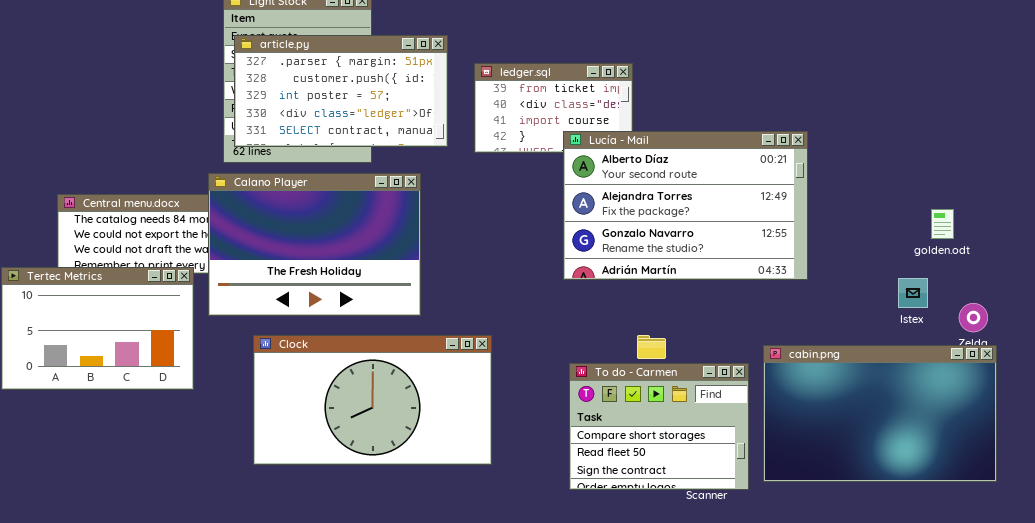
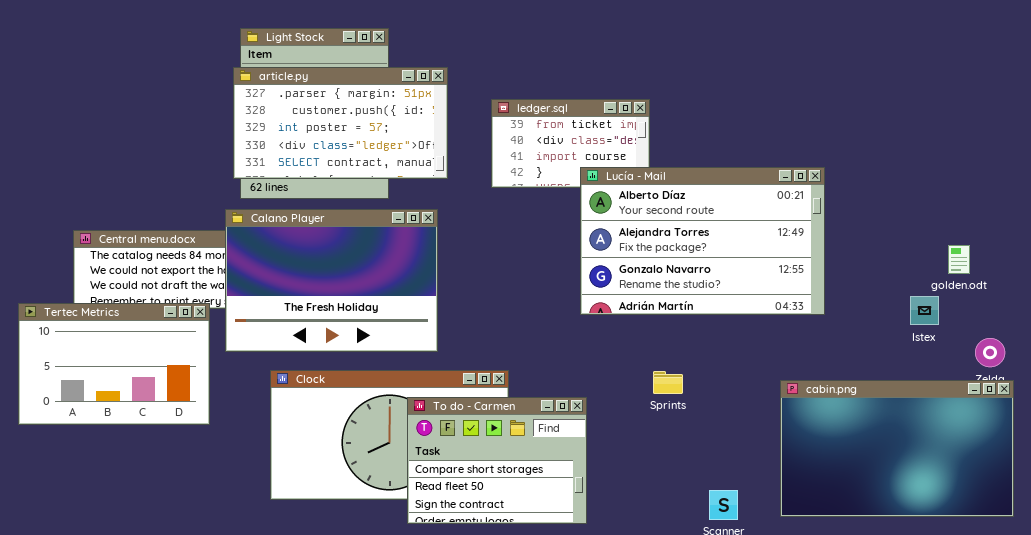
article.py: [234,35,448,147] -> [233,67,448,179], moved
Istex: [898,278,928,308] -> [910,296,939,325], moved
To do - Carmen: [569,363,749,490] -> [407,397,587,524], moved

